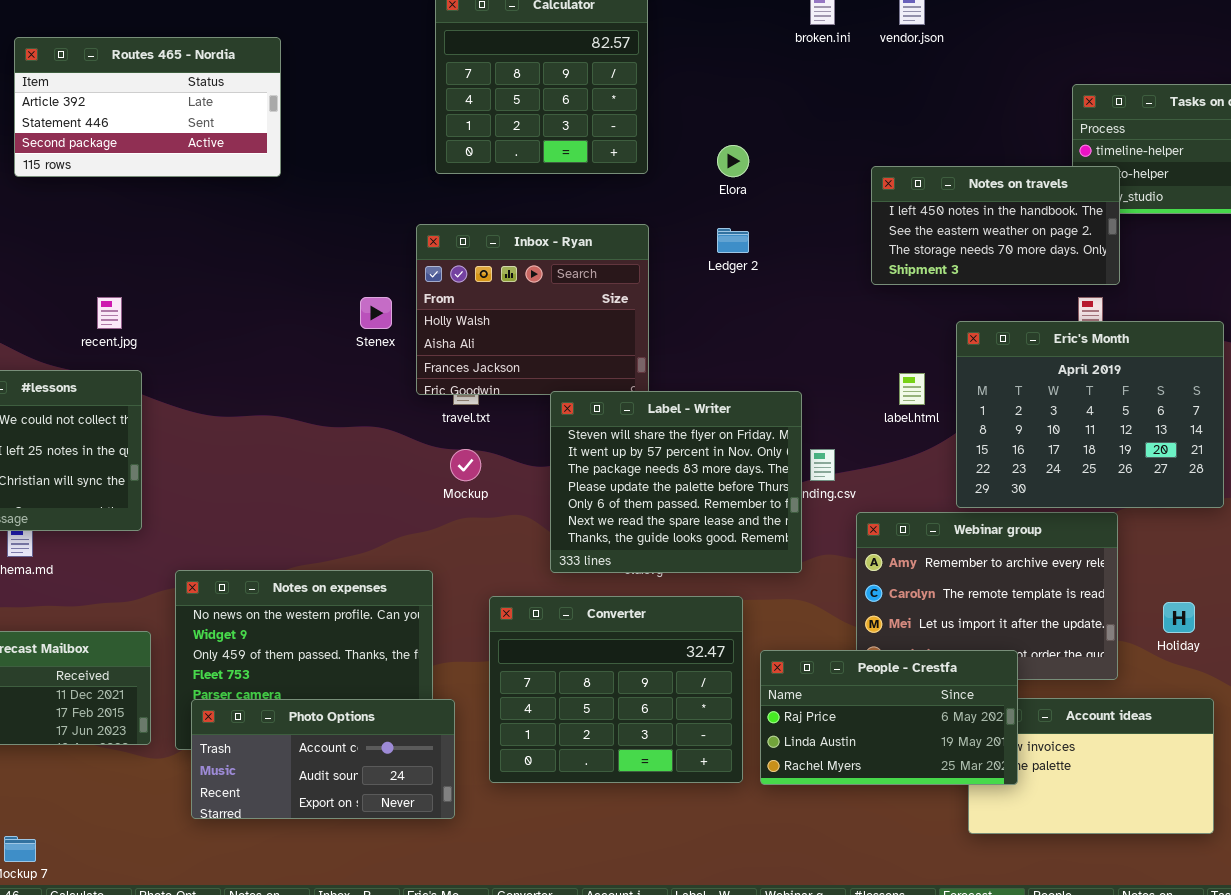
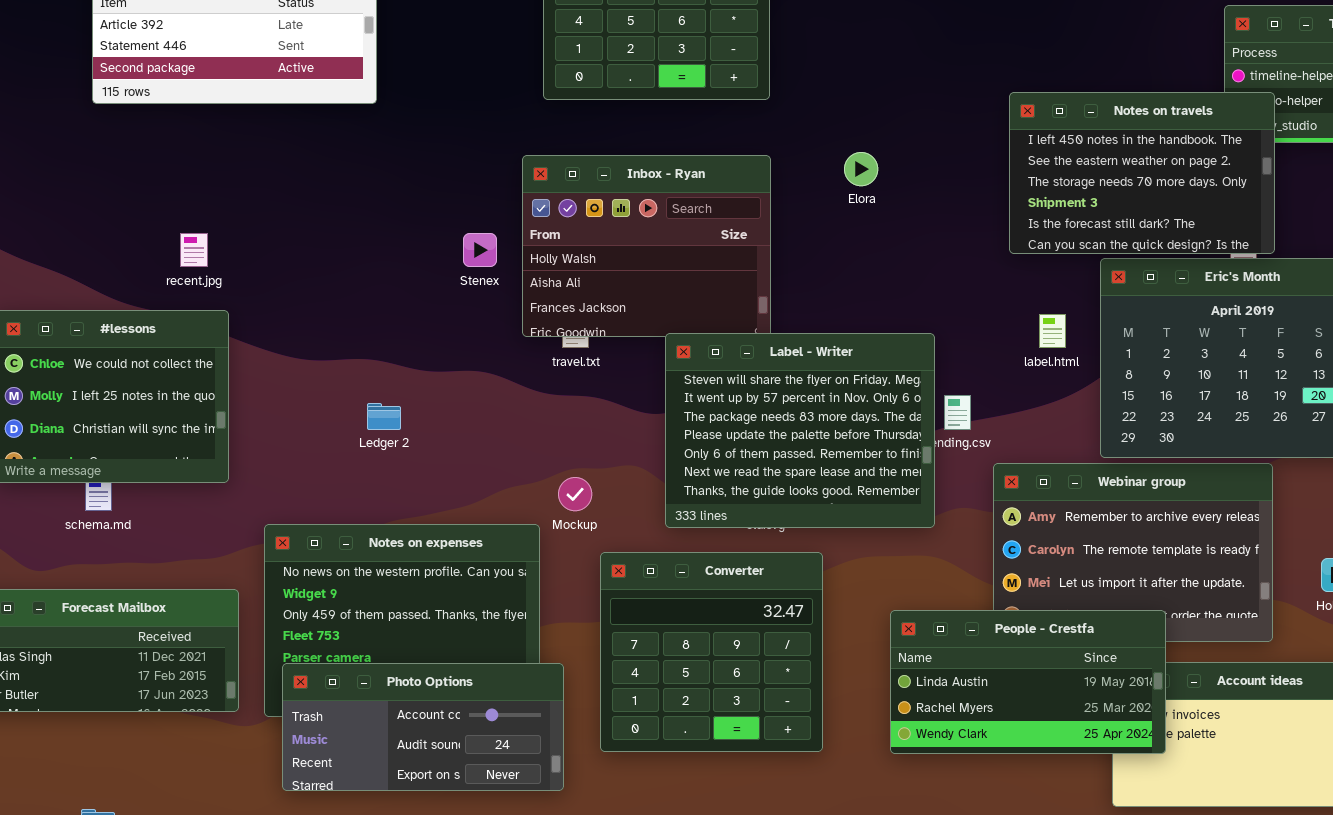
Elora: [717,145,749,177] -> [844,152,878,186], moved
Notes on travels: [871,166,1120,285] -> [1009,92,1275,254], resized
Ledger 2: [717,228,749,253] -> [367,403,401,430], moved
Mockup: [450,449,481,481] -> [558,477,592,511], moved
Converter: [489,596,743,783] -> [600,552,823,752], resized
People - Crestfa: [760,650,1018,785] -> [890,610,1166,754], scrolled down 1 row

